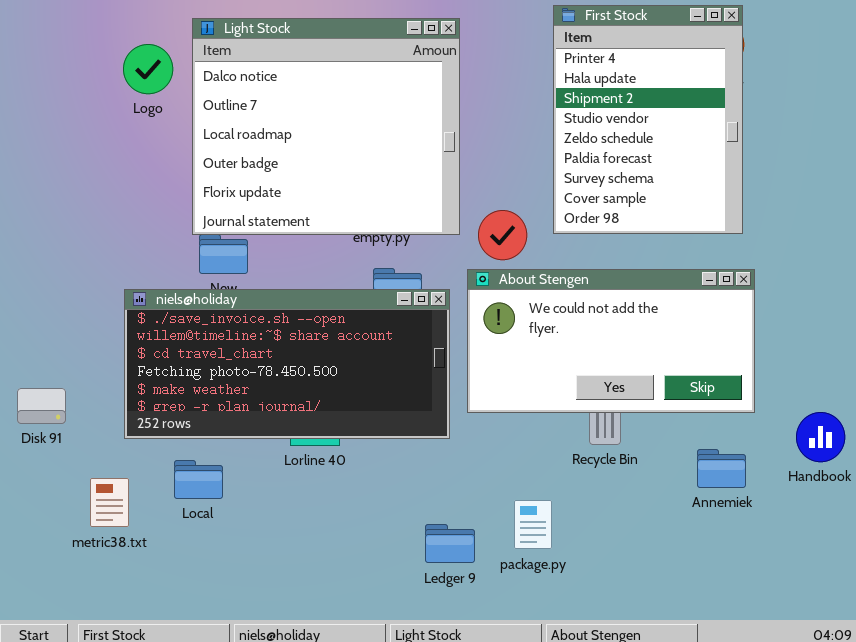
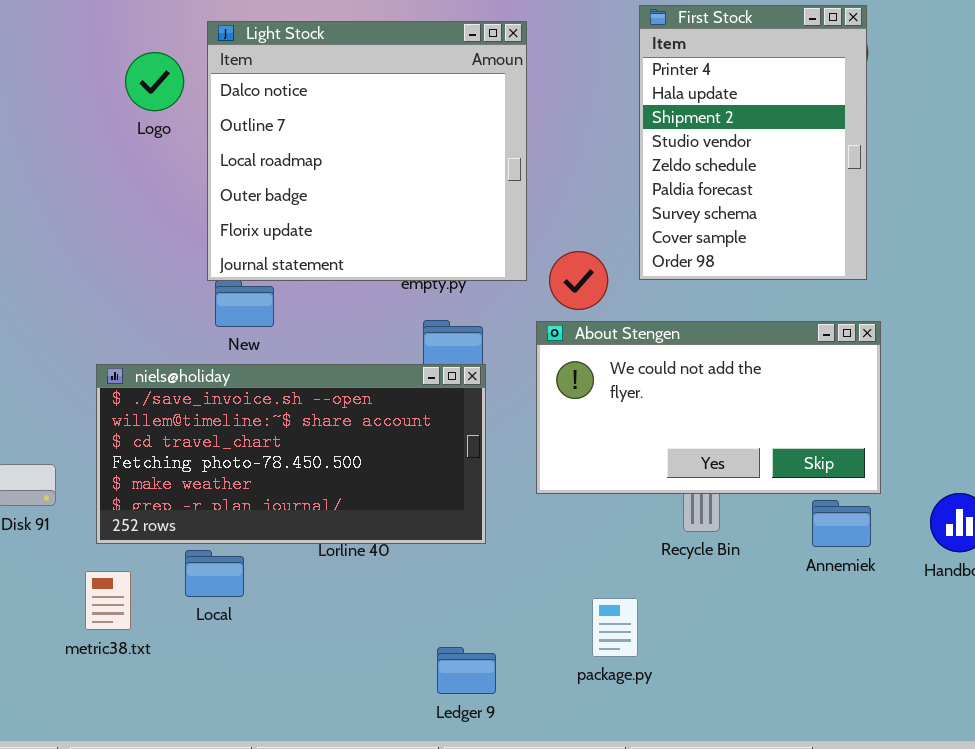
niels@holiday: [124,289,450,439] -> [96,364,486,544], moved
Annemiek: [697,449,746,488] -> [812,500,871,547], moved
Ledger 9: [425,524,475,563] -> [437,647,496,694], moved

